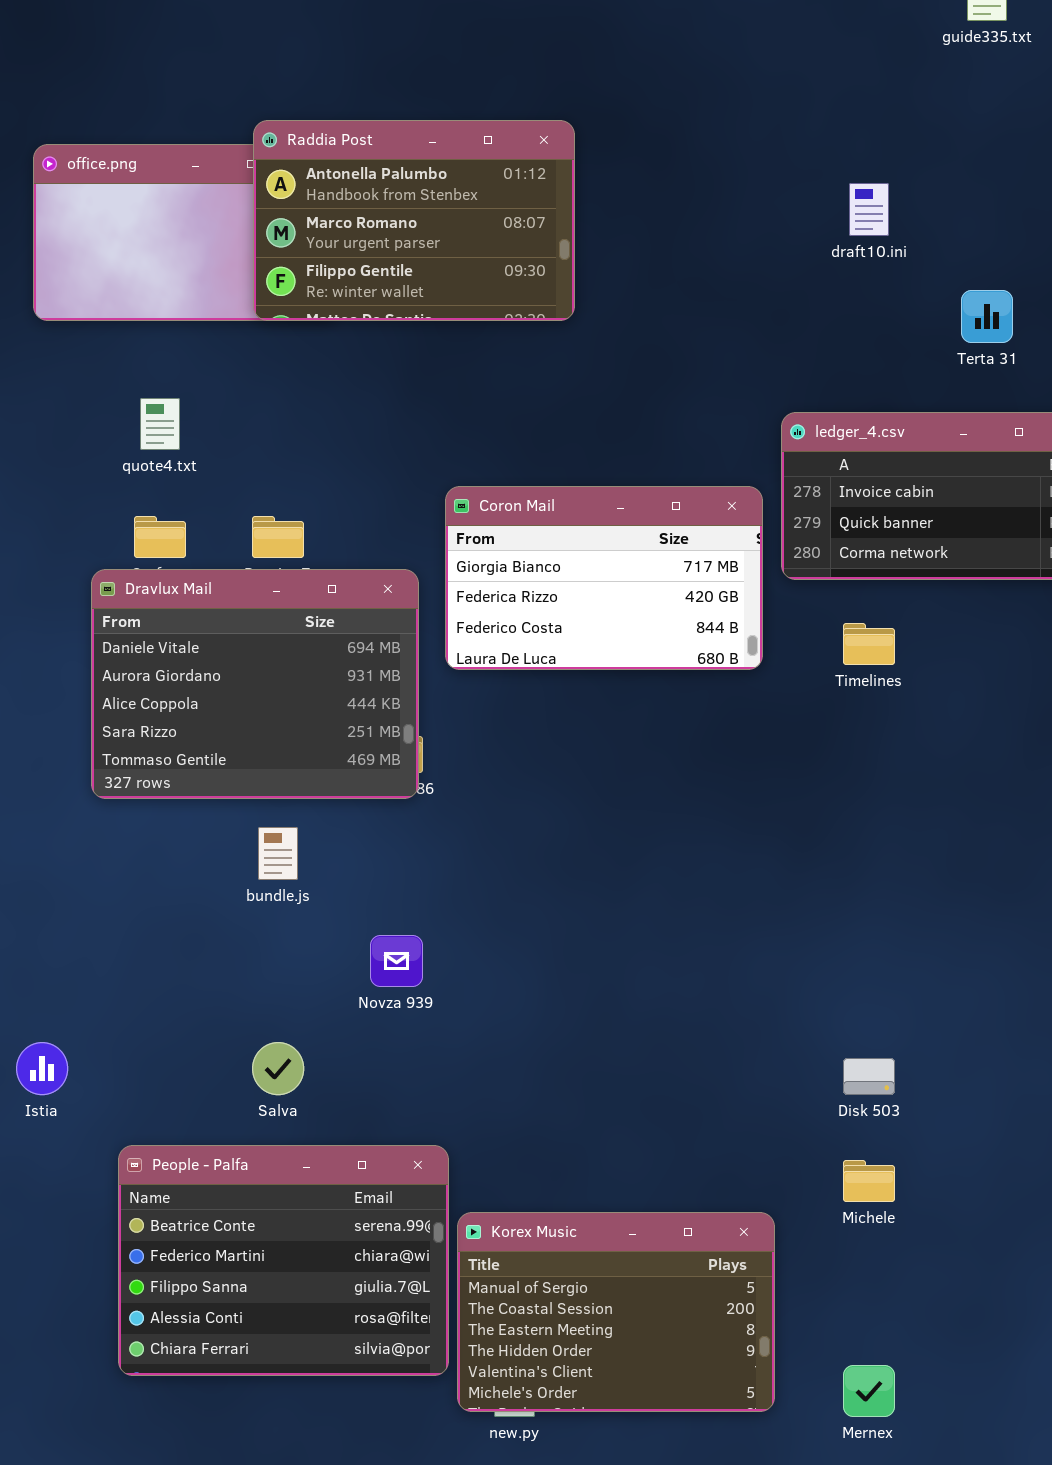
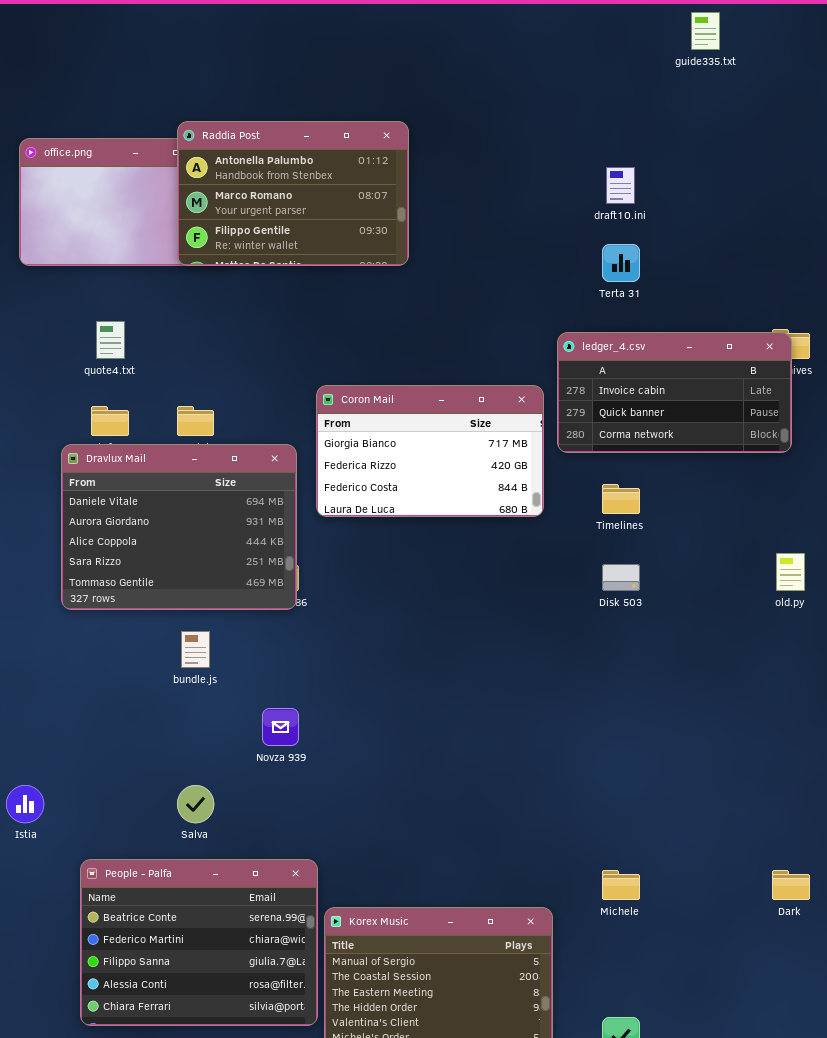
Terta 31: [961,290,1013,343] -> [602,244,640,282], moved
Disk 503: [843,1058,895,1095] -> [602,564,640,591], moved

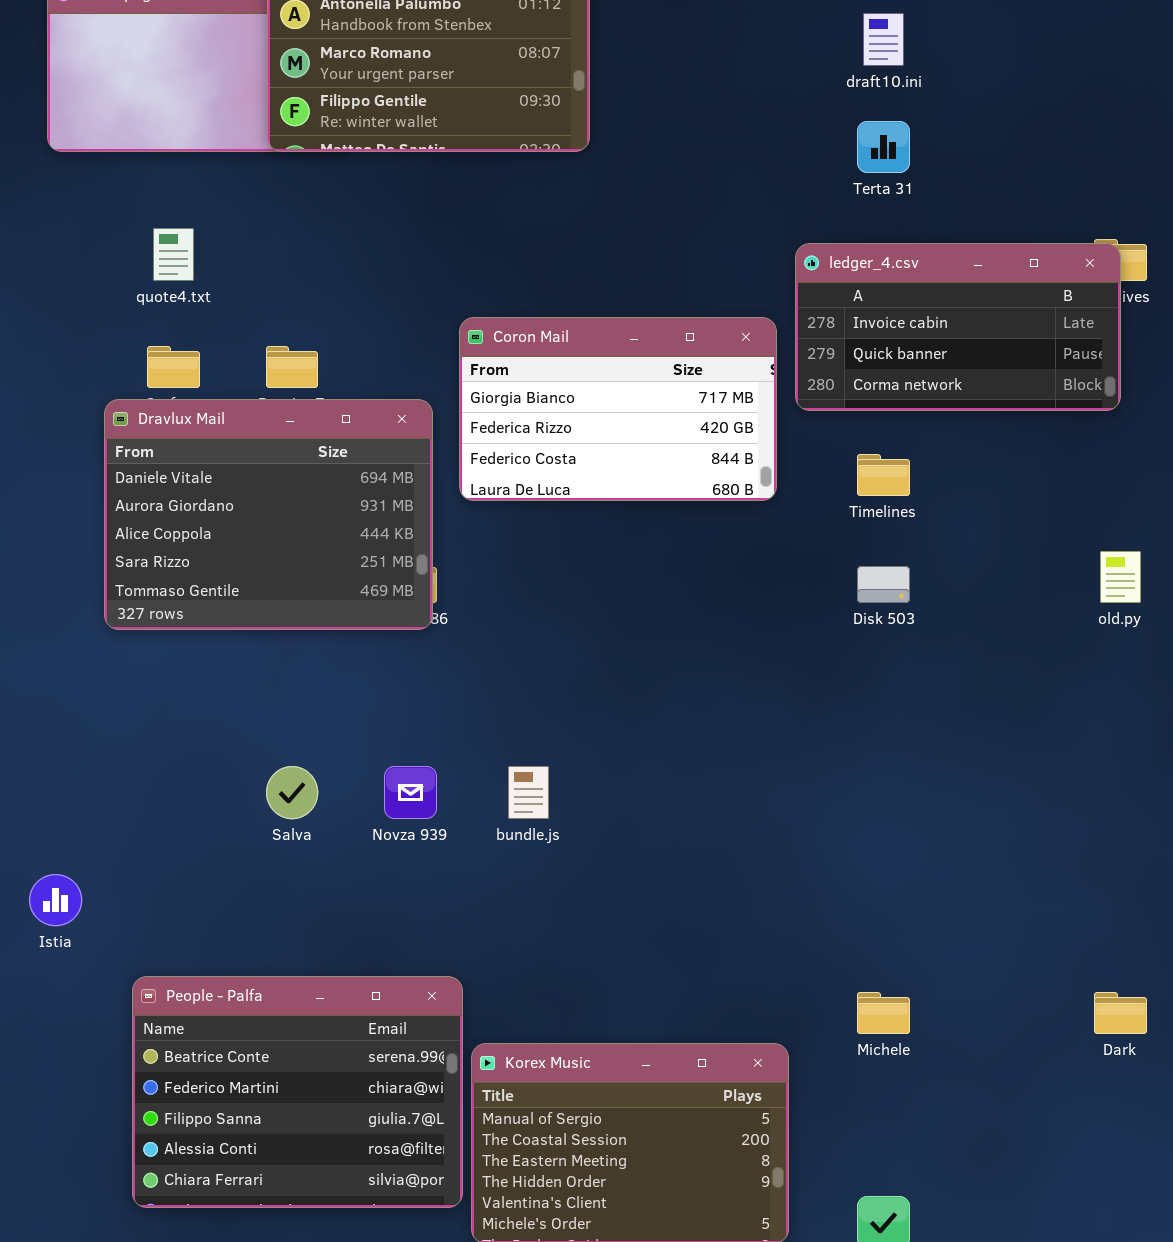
bundle.js: [181,631,210,668] -> [508,766,549,819], moved
Salva: [177,785,214,823] -> [266,766,318,819], moved

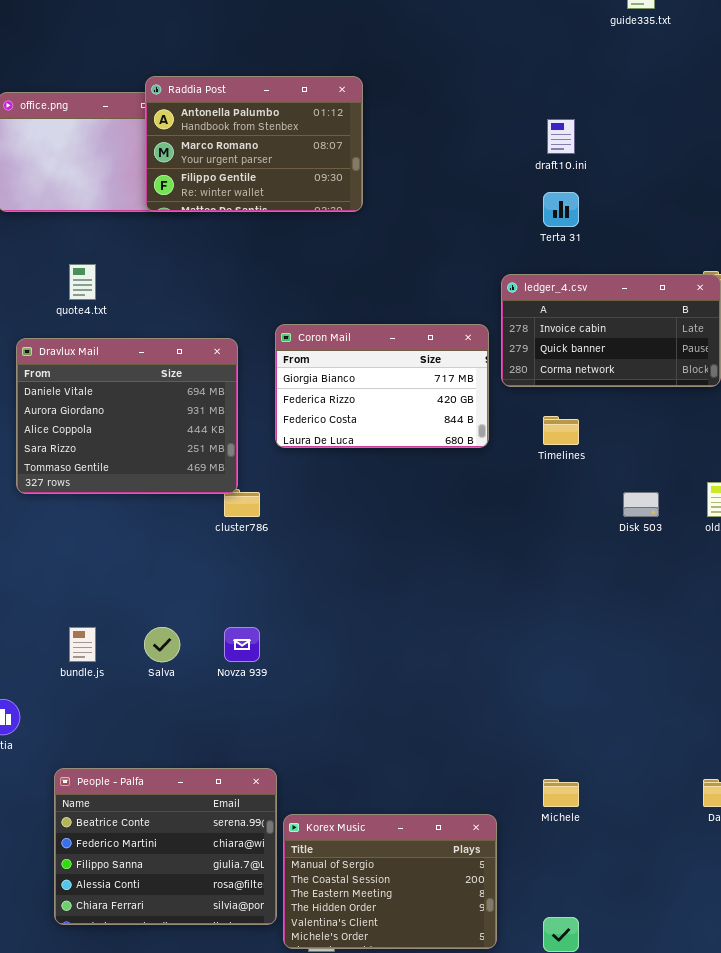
Dravlux Mail: [104,399,433,630] -> [16,338,238,494], moved
Disk 503: [857,566,910,603] -> [623,492,659,517], moved
bundle.js: [508,766,549,819] -> [69,627,96,662], moved

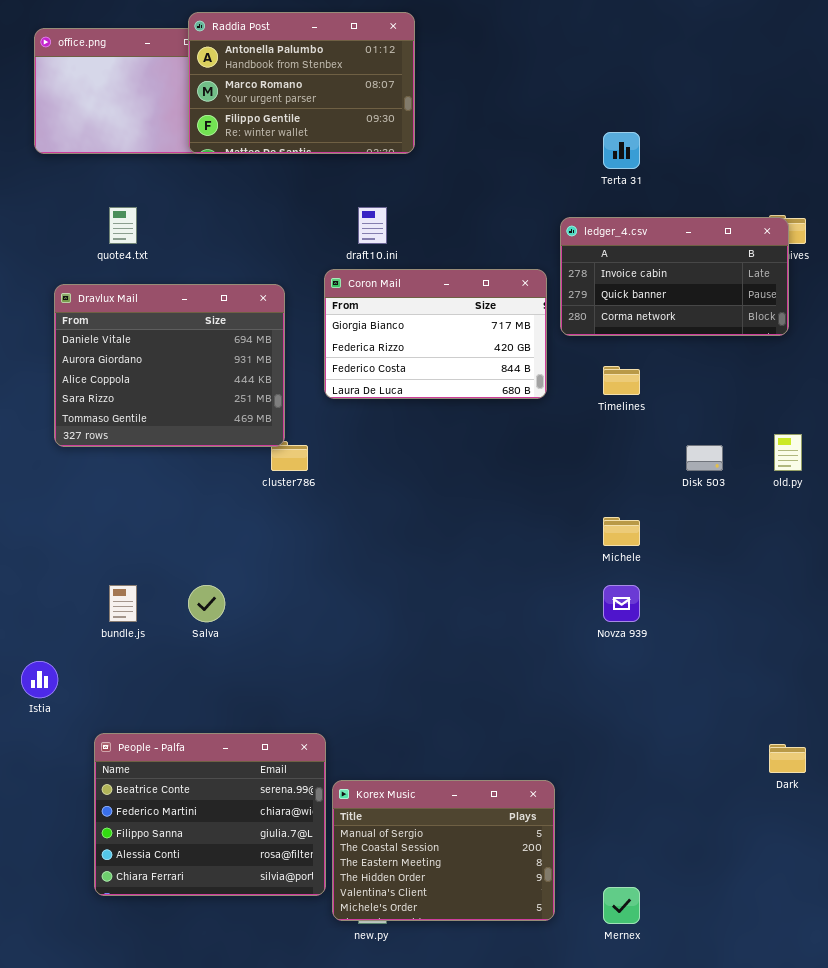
draft10.ini: [547,119,575,154] -> [358,207,387,244], moved
Novza 939: [224,627,260,662] -> [603,585,640,622], moved
Michele: [543,779,579,807] -> [603,517,640,546], moved

